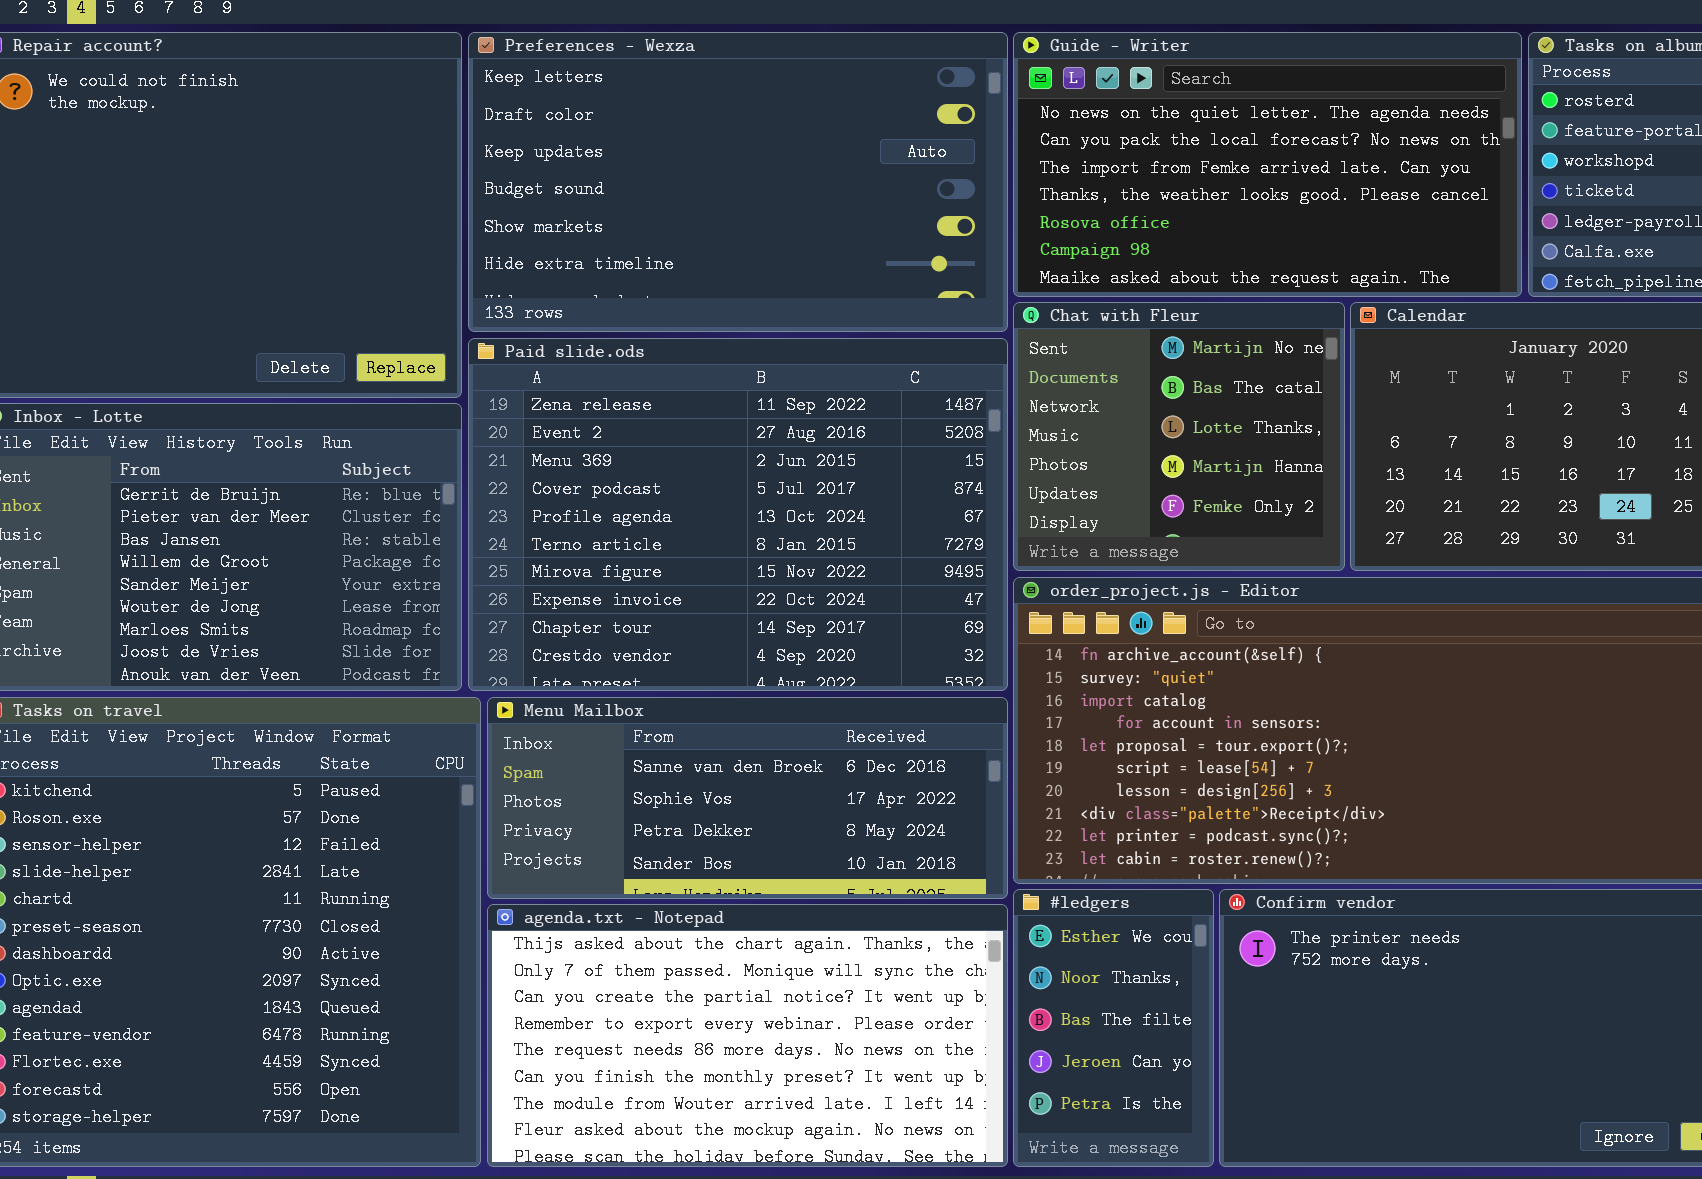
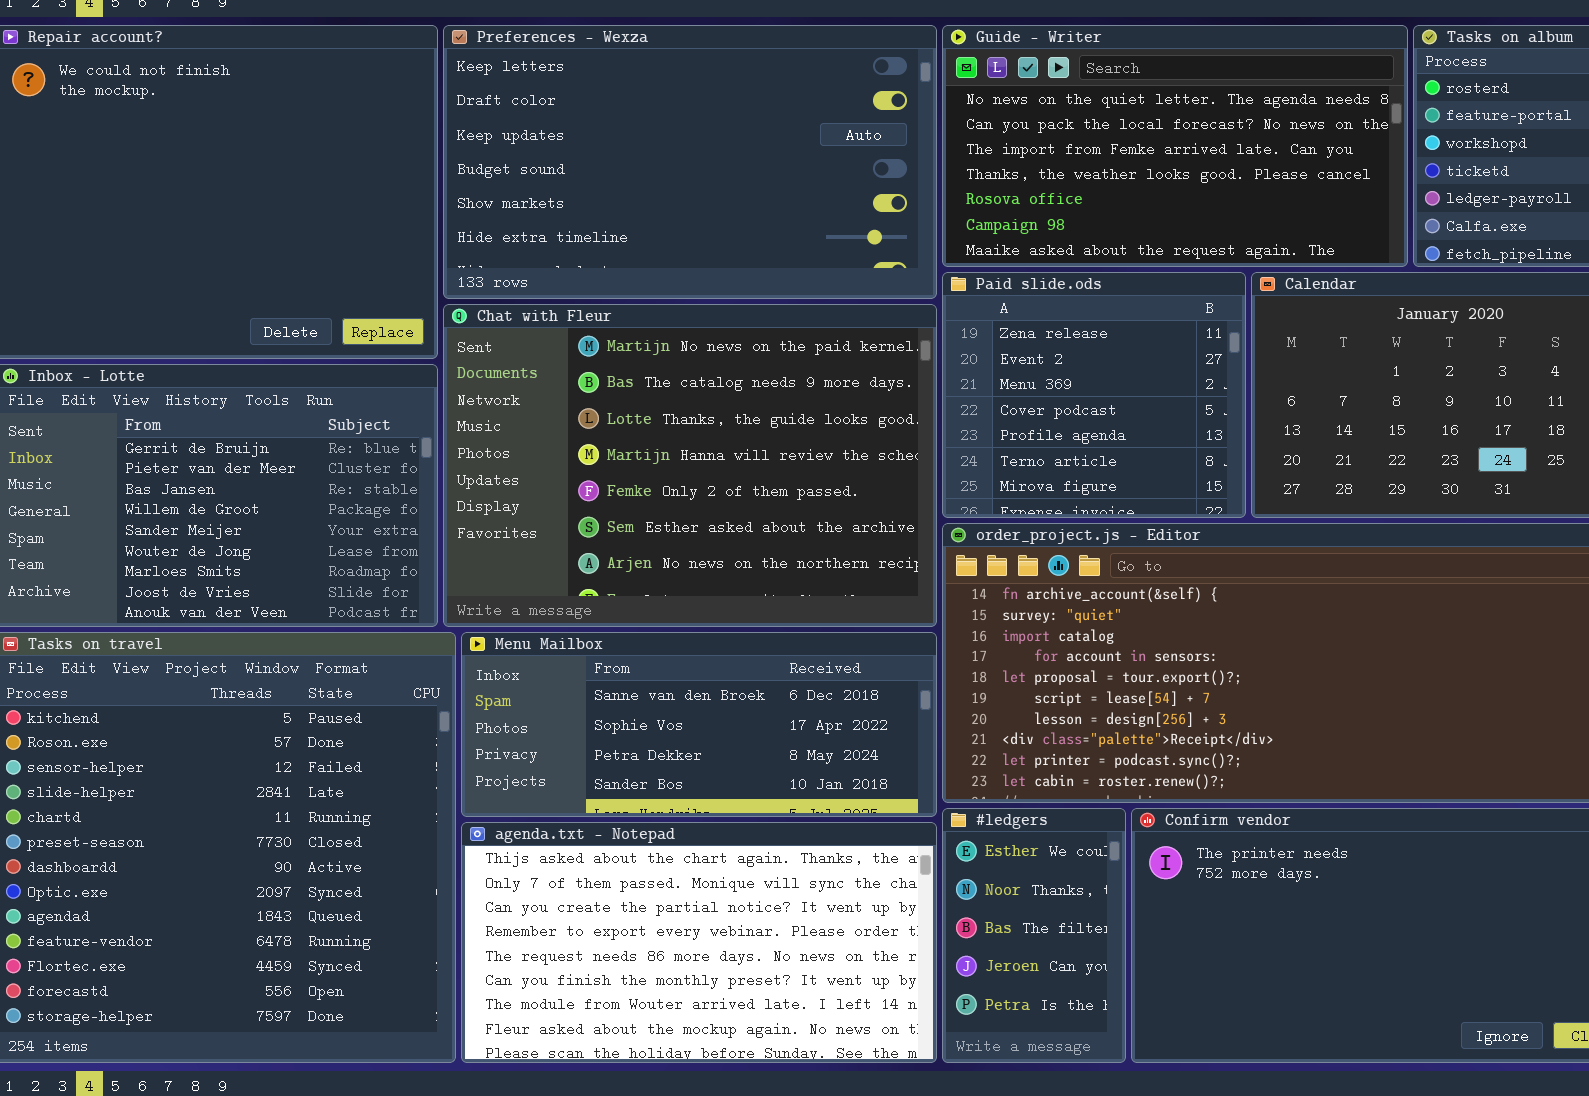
Chat with Fleur: [1013,302,1345,571] -> [443,304,937,627], moved, resized
Paid slide.ods: [468,338,1008,691] -> [942,272,1246,518], moved, resized

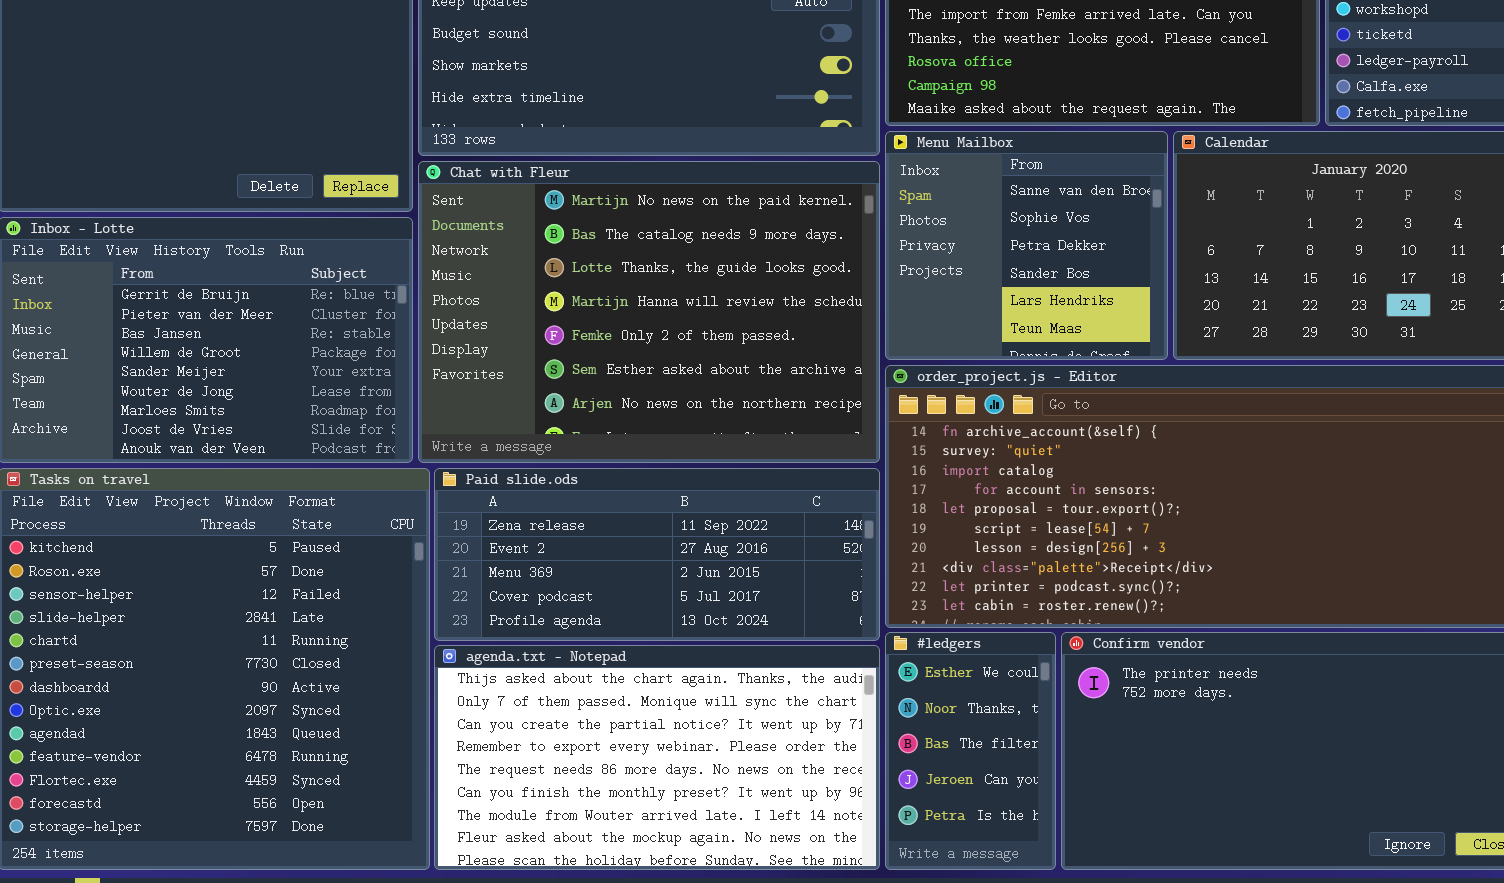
Paid slide.ods: [942,272,1246,518] -> [434,468,880,641], moved, resized
Menu Mailbox: [461,632,937,817] -> [885,131,1168,360], moved, resized

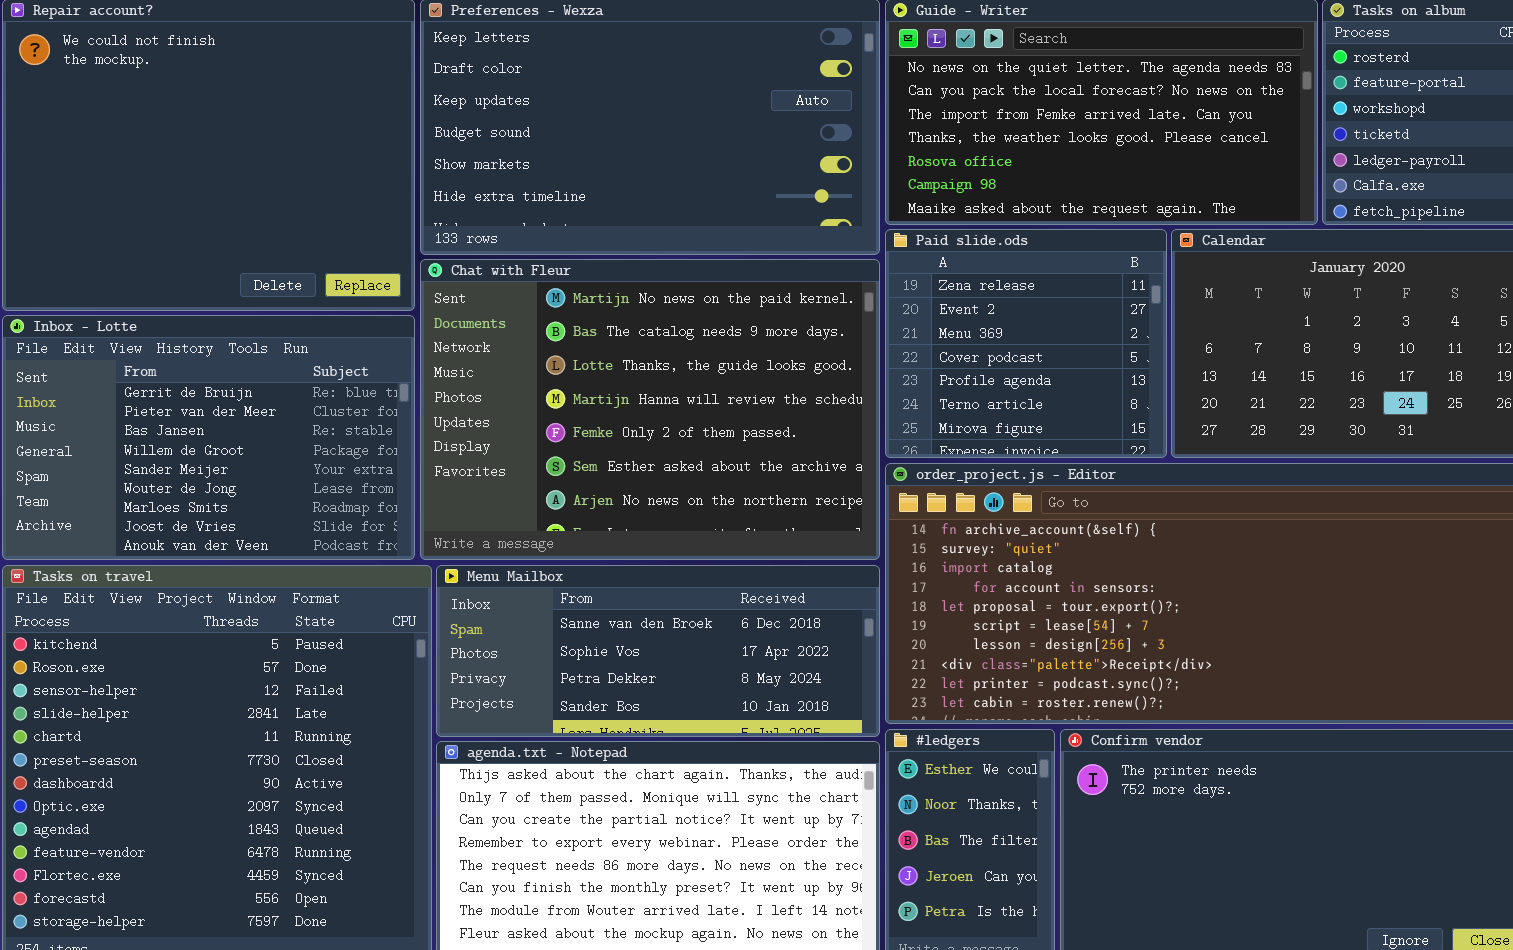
Menu Mailbox: [885,131,1168,360] -> [436,565,880,737], moved, resized
Paid slide.ods: [434,468,880,641] -> [885,229,1167,458], moved, resized

